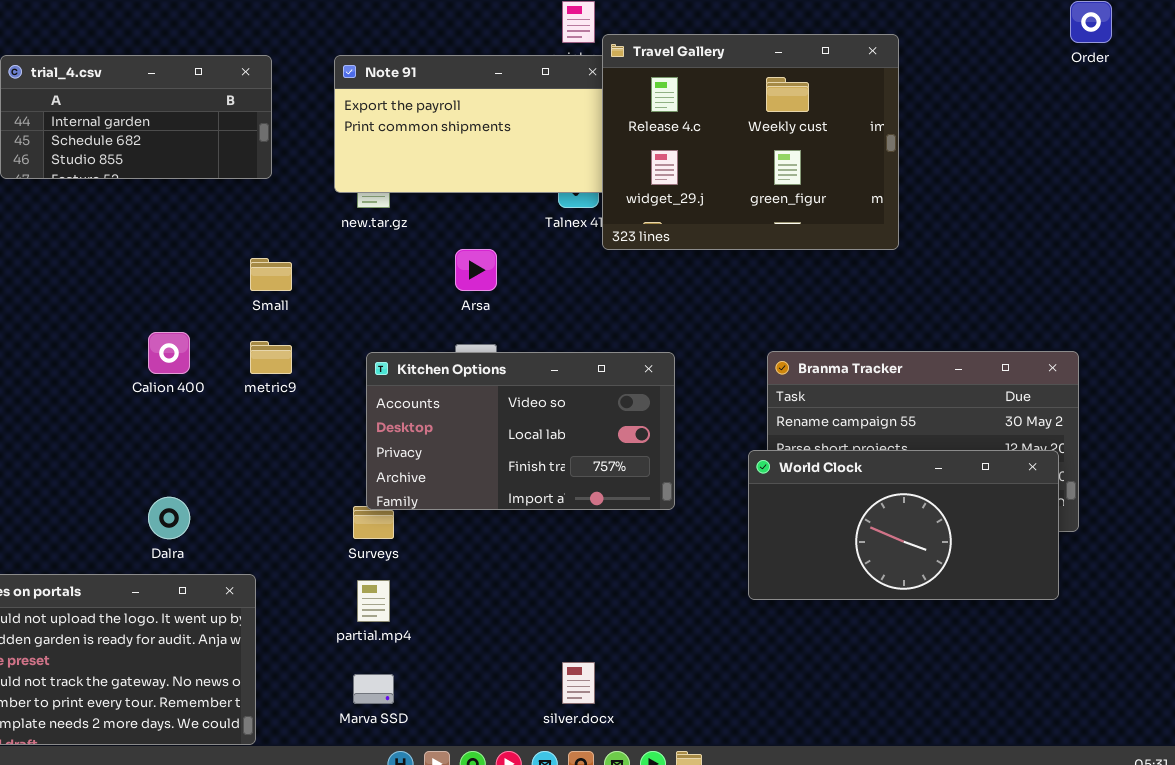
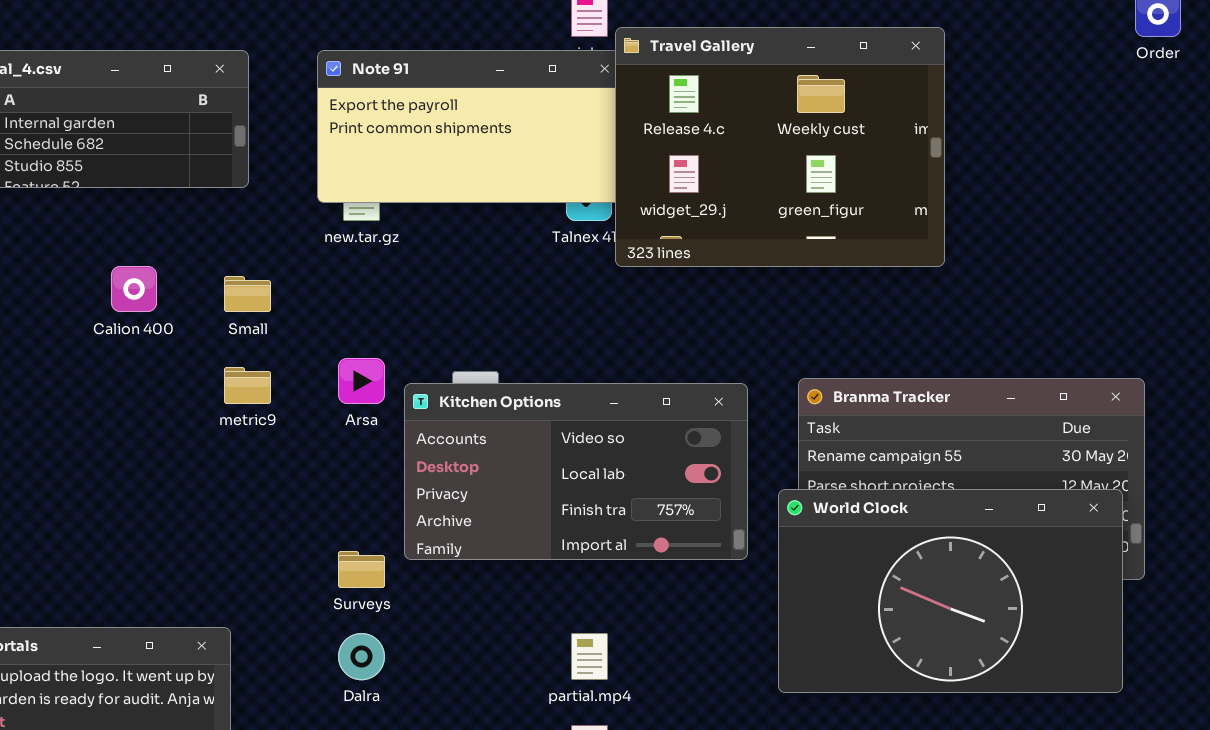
Arsa: [455,249,497,291] -> [338,358,385,404], moved
Calion 400: [148,332,190,374] -> [111,266,157,312], moved
Kitchen Options: [366,352,675,510] -> [404,383,748,560], moved
World Clock: [748,450,1059,600] -> [778,489,1123,693], resized
Dalra: [148,497,190,539] -> [338,633,385,680], moved
partial.mp4: [357,580,390,622] -> [571,633,608,680], moved

